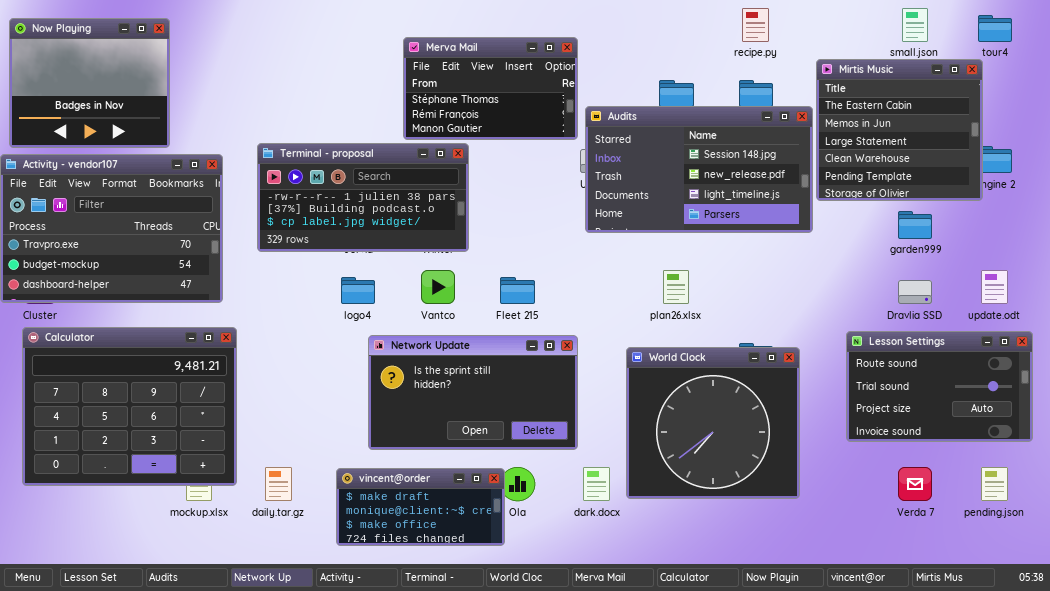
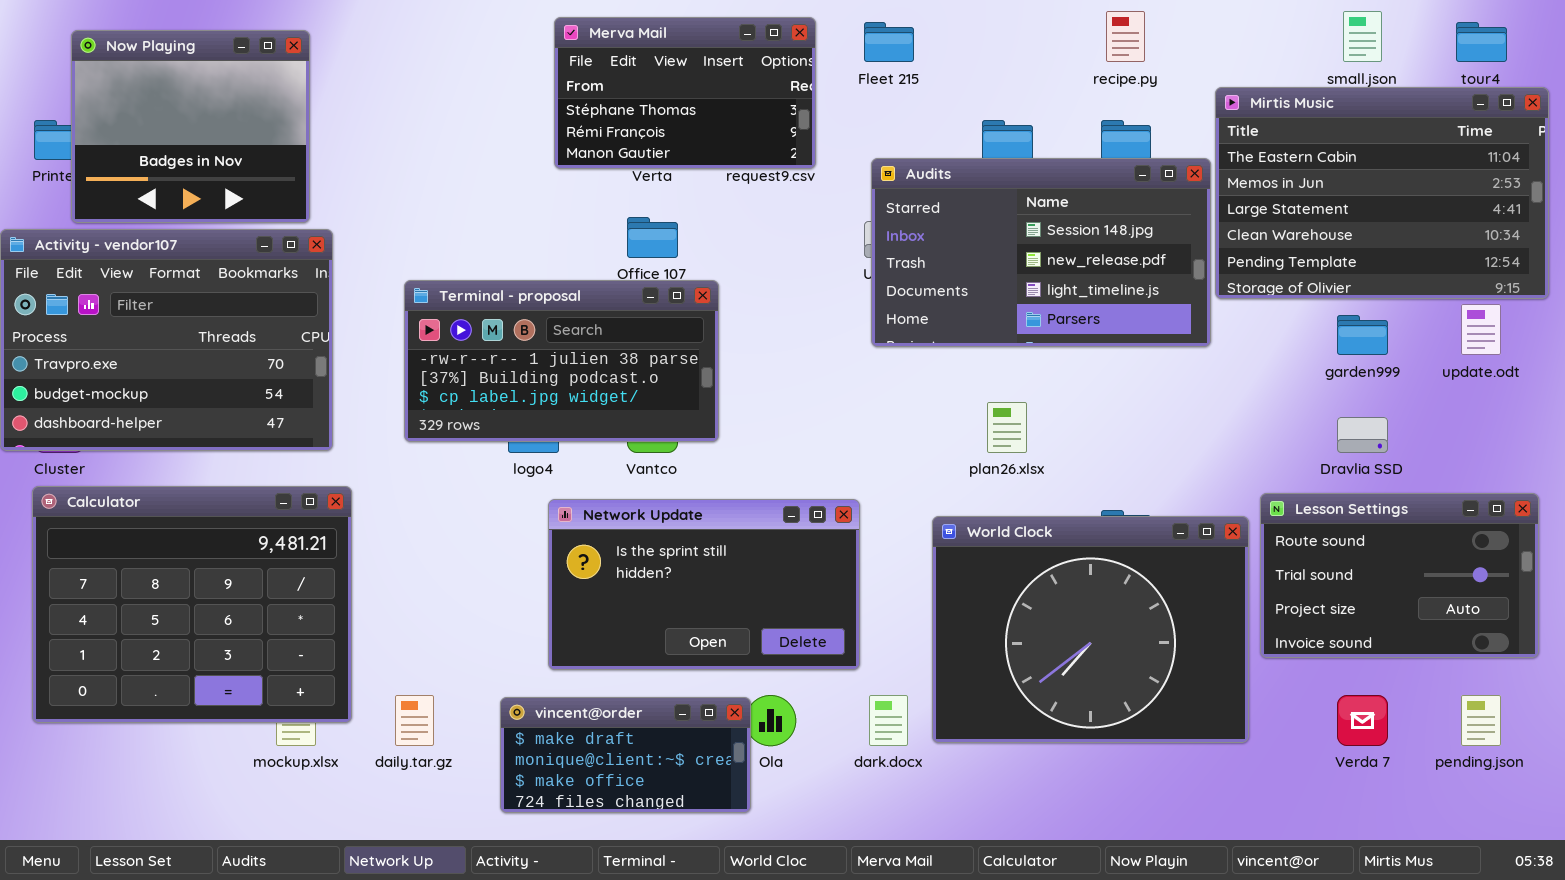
Now Playing: [9,18,170,148] -> [71,30,310,223], moved
Merva Mail: [403,37,578,140] -> [554,17,816,169], moved
Mirtis Music: [816,59,983,201] -> [1215,87,1549,299], resized
Terminal - proposal: [257,143,469,252] -> [404,280,719,442], moved
update.odt: [981,270,1008,304] -> [1461,304,1501,355], moved
Fleet 215: [500,277,535,304] -> [864,22,914,62], moved
World Clock: [626,347,800,499] -> [932,516,1249,743], resized

